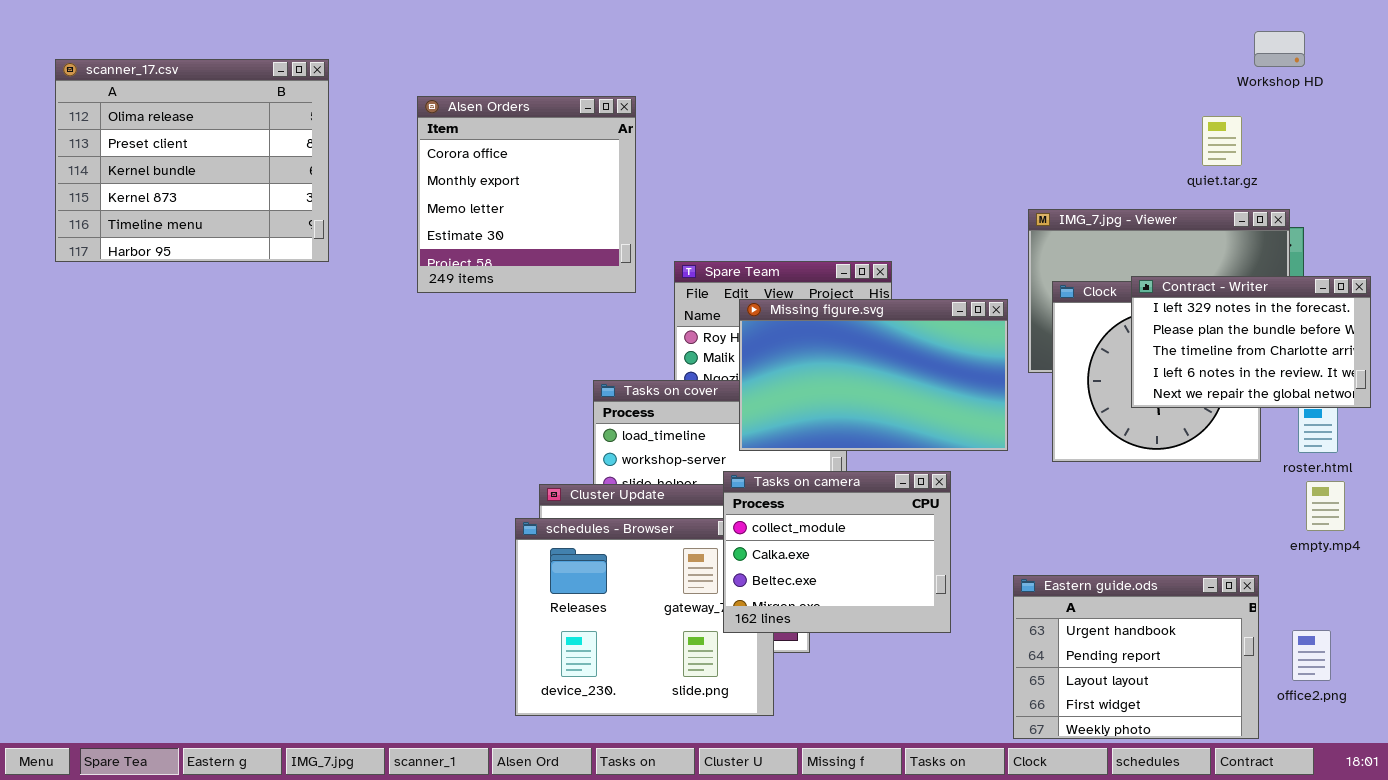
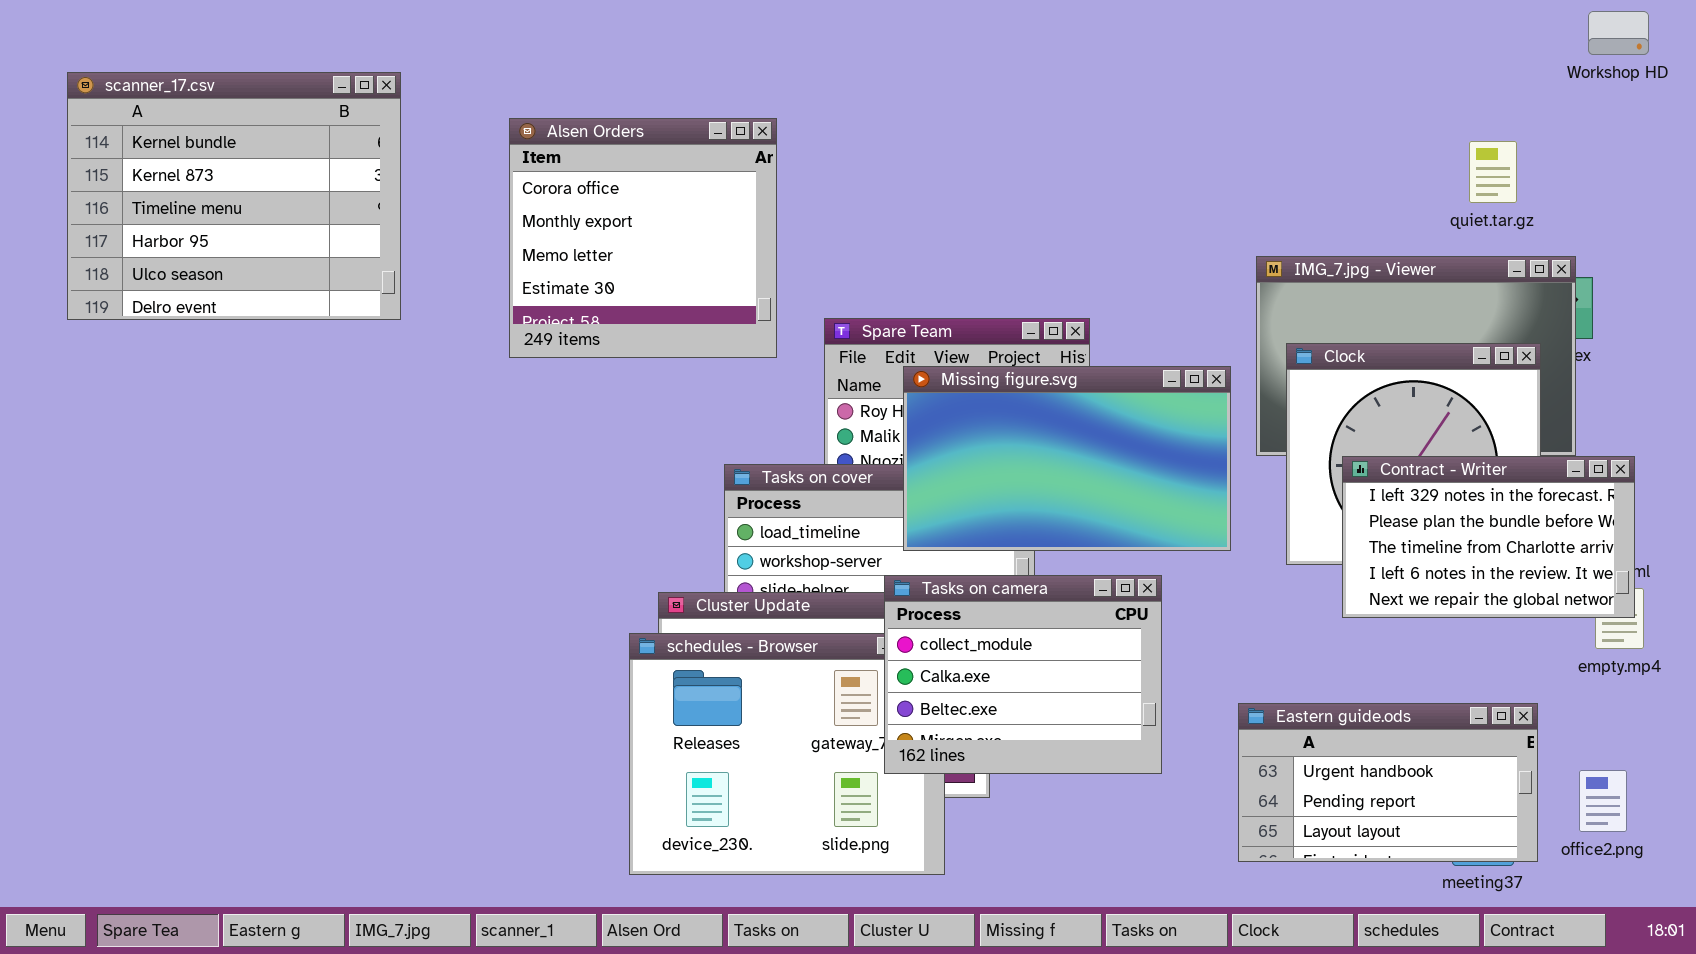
Workshop HD: [1254,31,1305,67] -> [1588,11,1649,55], moved
scanner_17.csv: [55,59,329,262] -> [67,72,401,320], scrolled down 2 rows
Contract - Writer: [1131,276,1371,408] -> [1342,456,1635,618], moved
Eastern guide.ods: [1013,575,1259,739] -> [1238,703,1538,862], resized

